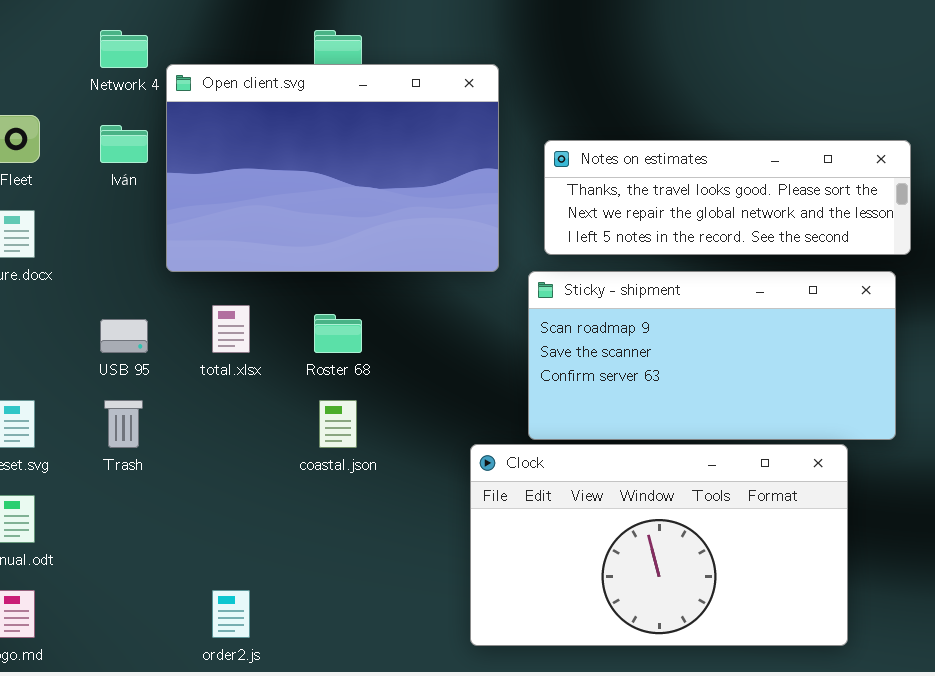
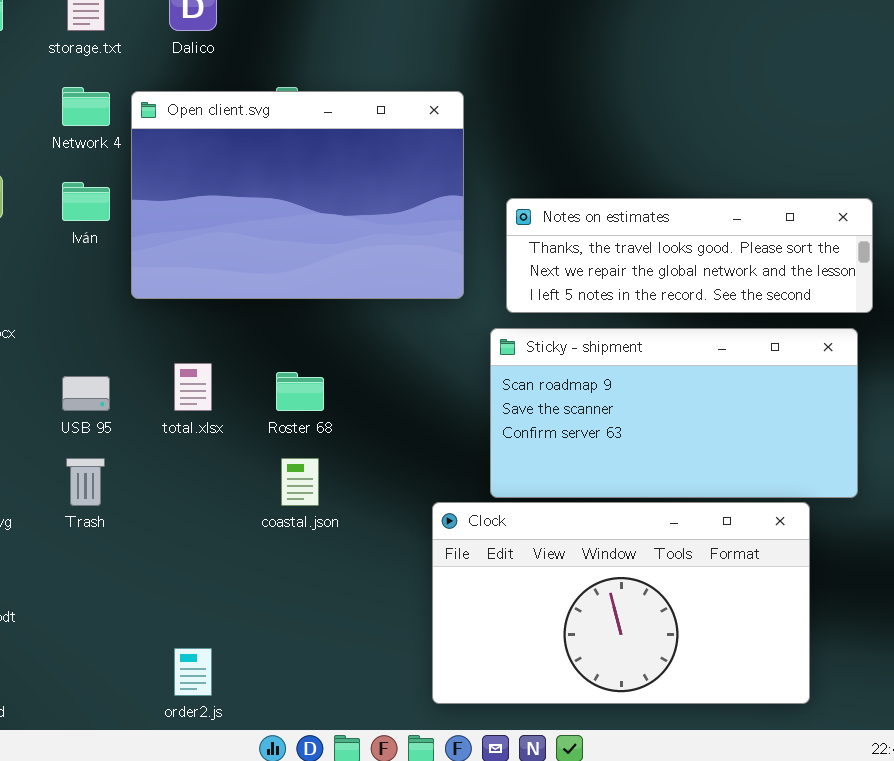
Open client.svg: [166,64,499,272] -> [131,91,464,299], moved

